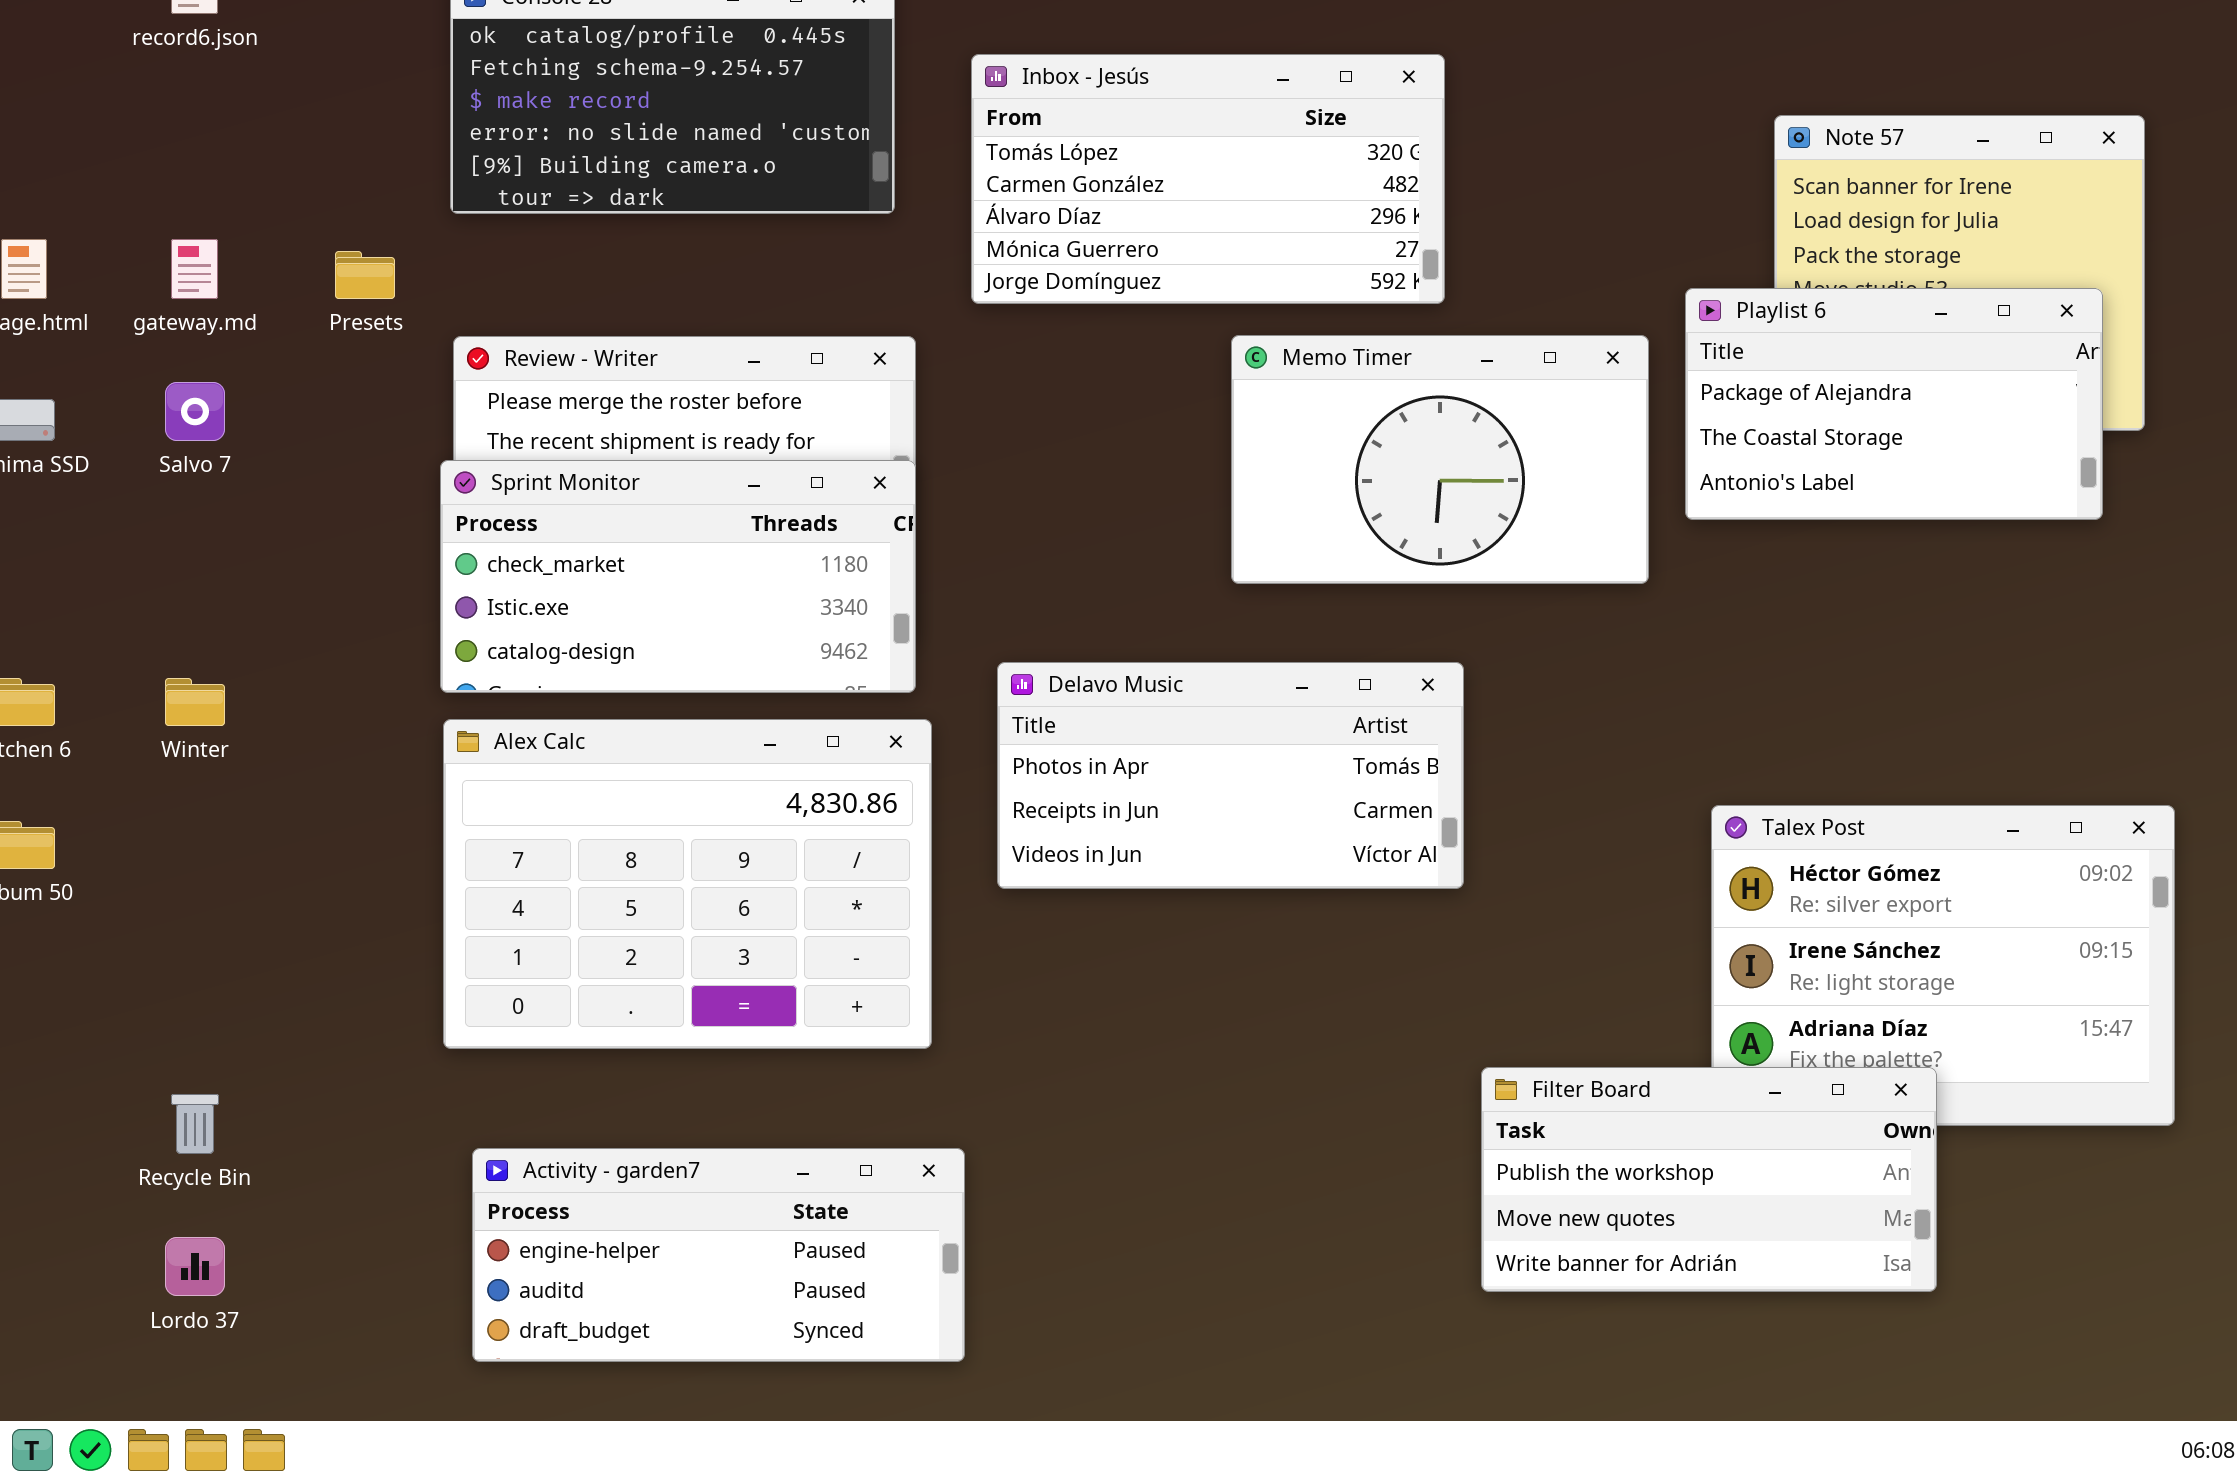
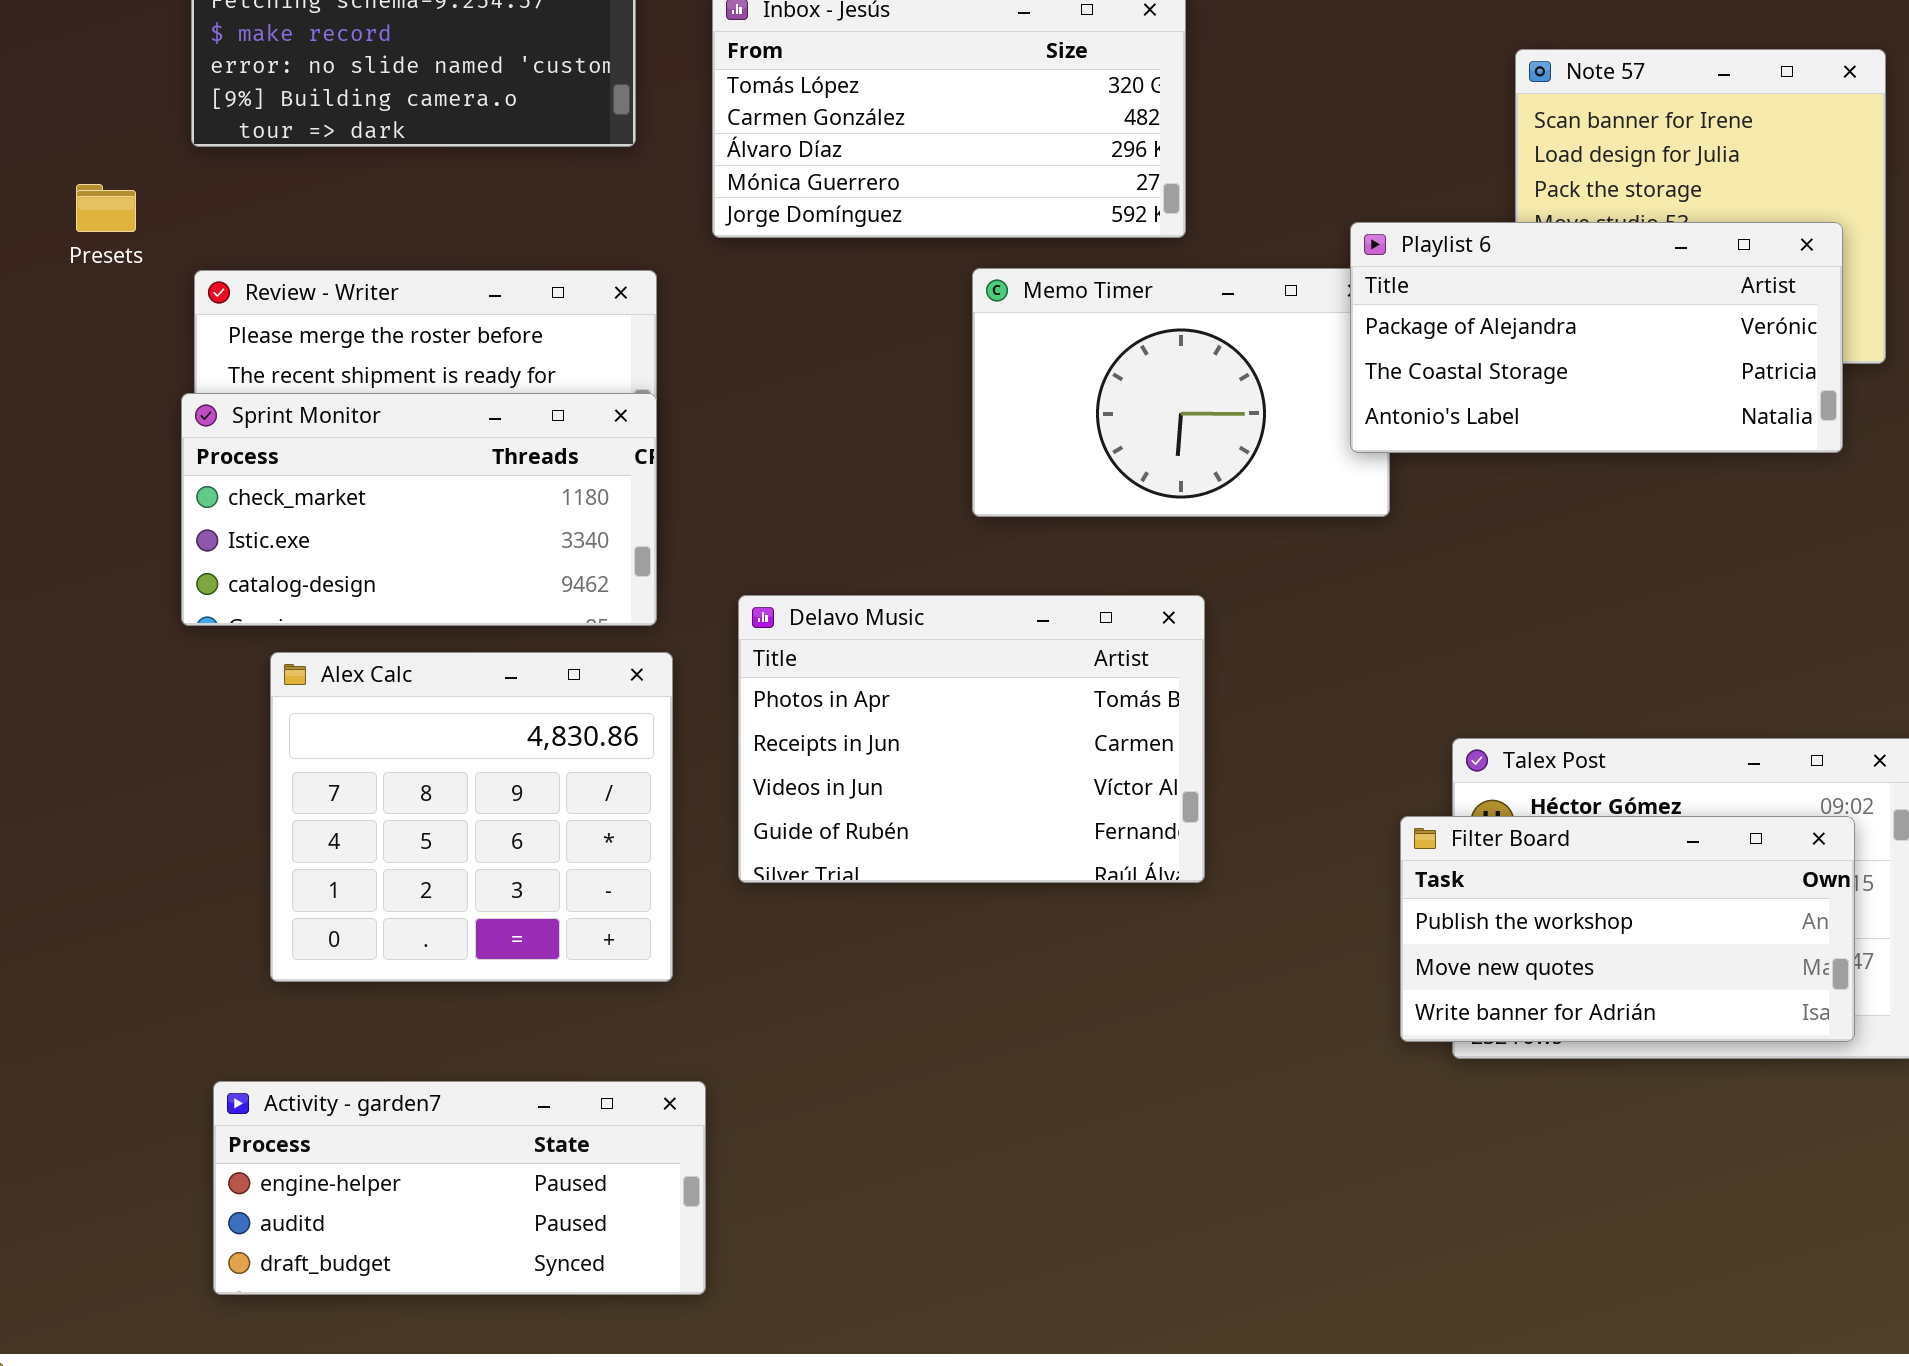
Playlist 6: [1685,288,2103,520] -> [1350,222,1843,453], resized
Delavo Music: [997,662,1464,889] -> [738,595,1205,883], resized
Alex Calc: [443,719,932,1049] -> [270,652,673,982], resized
Filter Board: [1481,1067,1937,1292] -> [1400,816,1855,1042], moved

